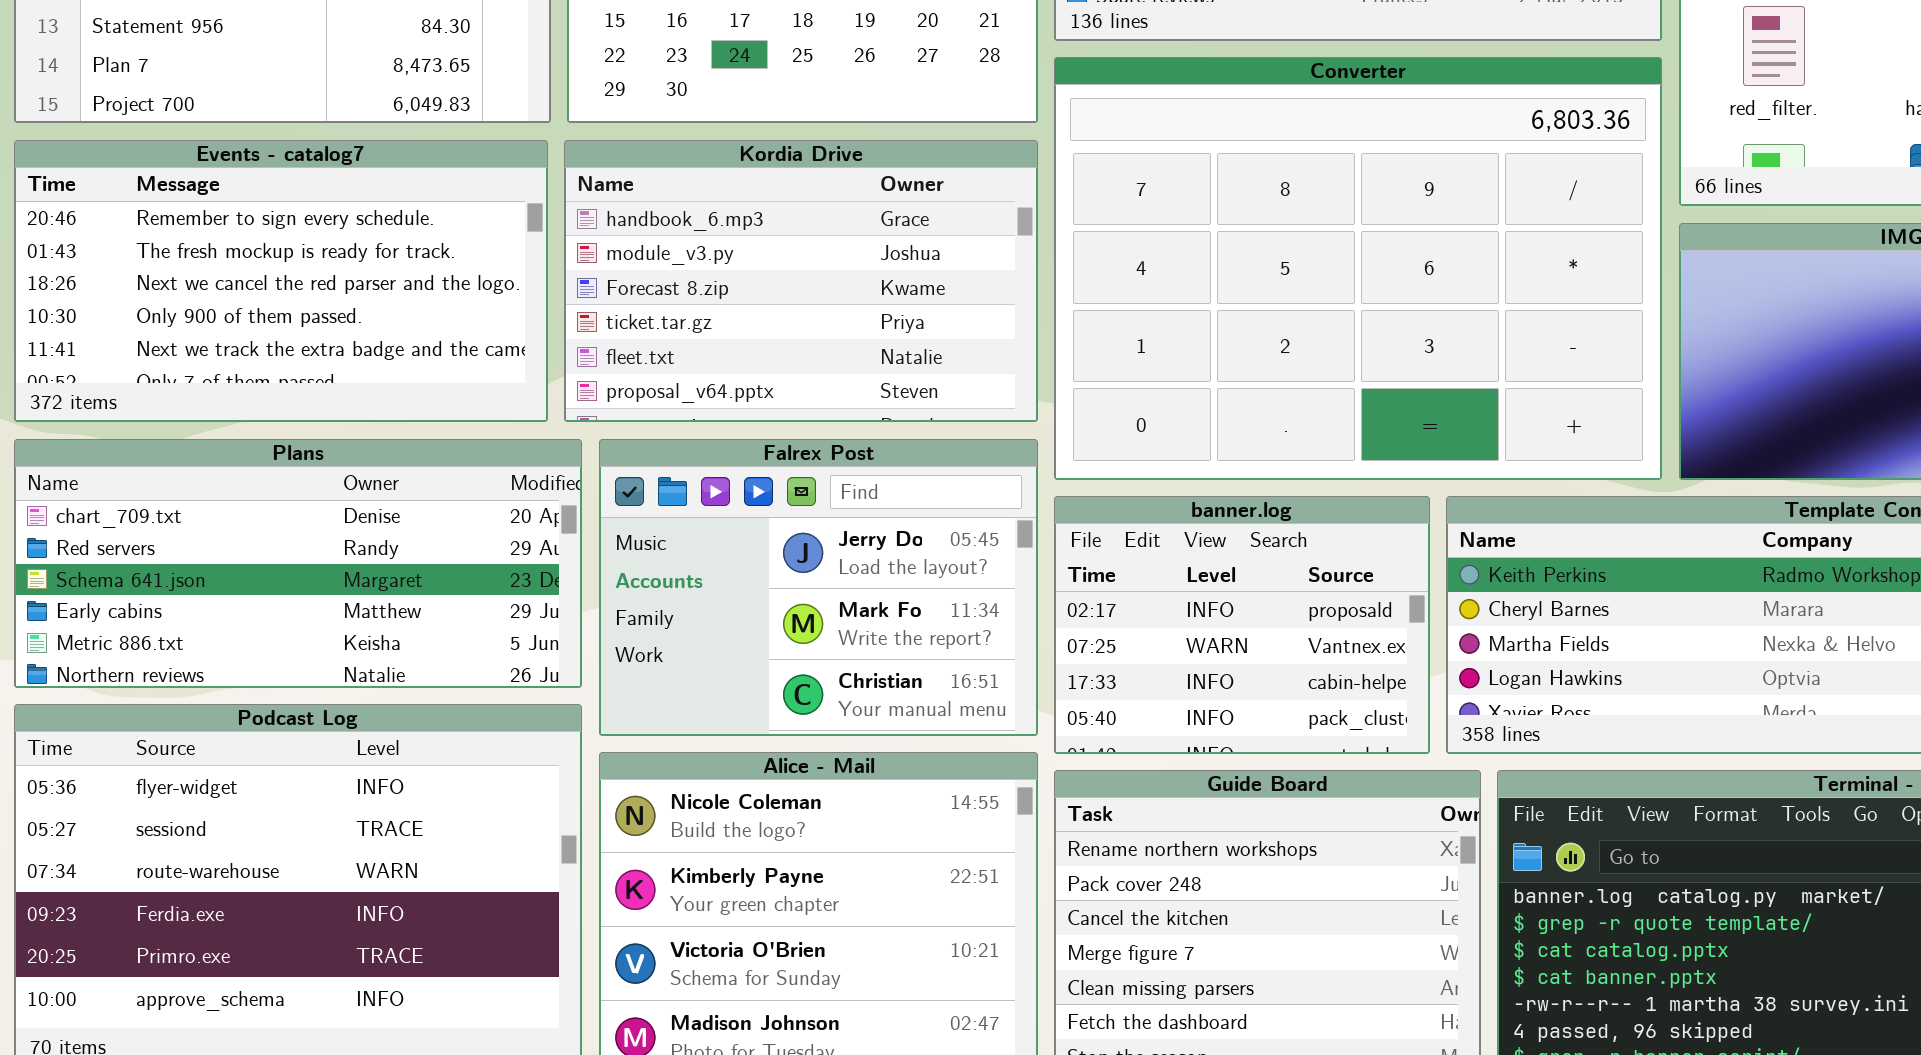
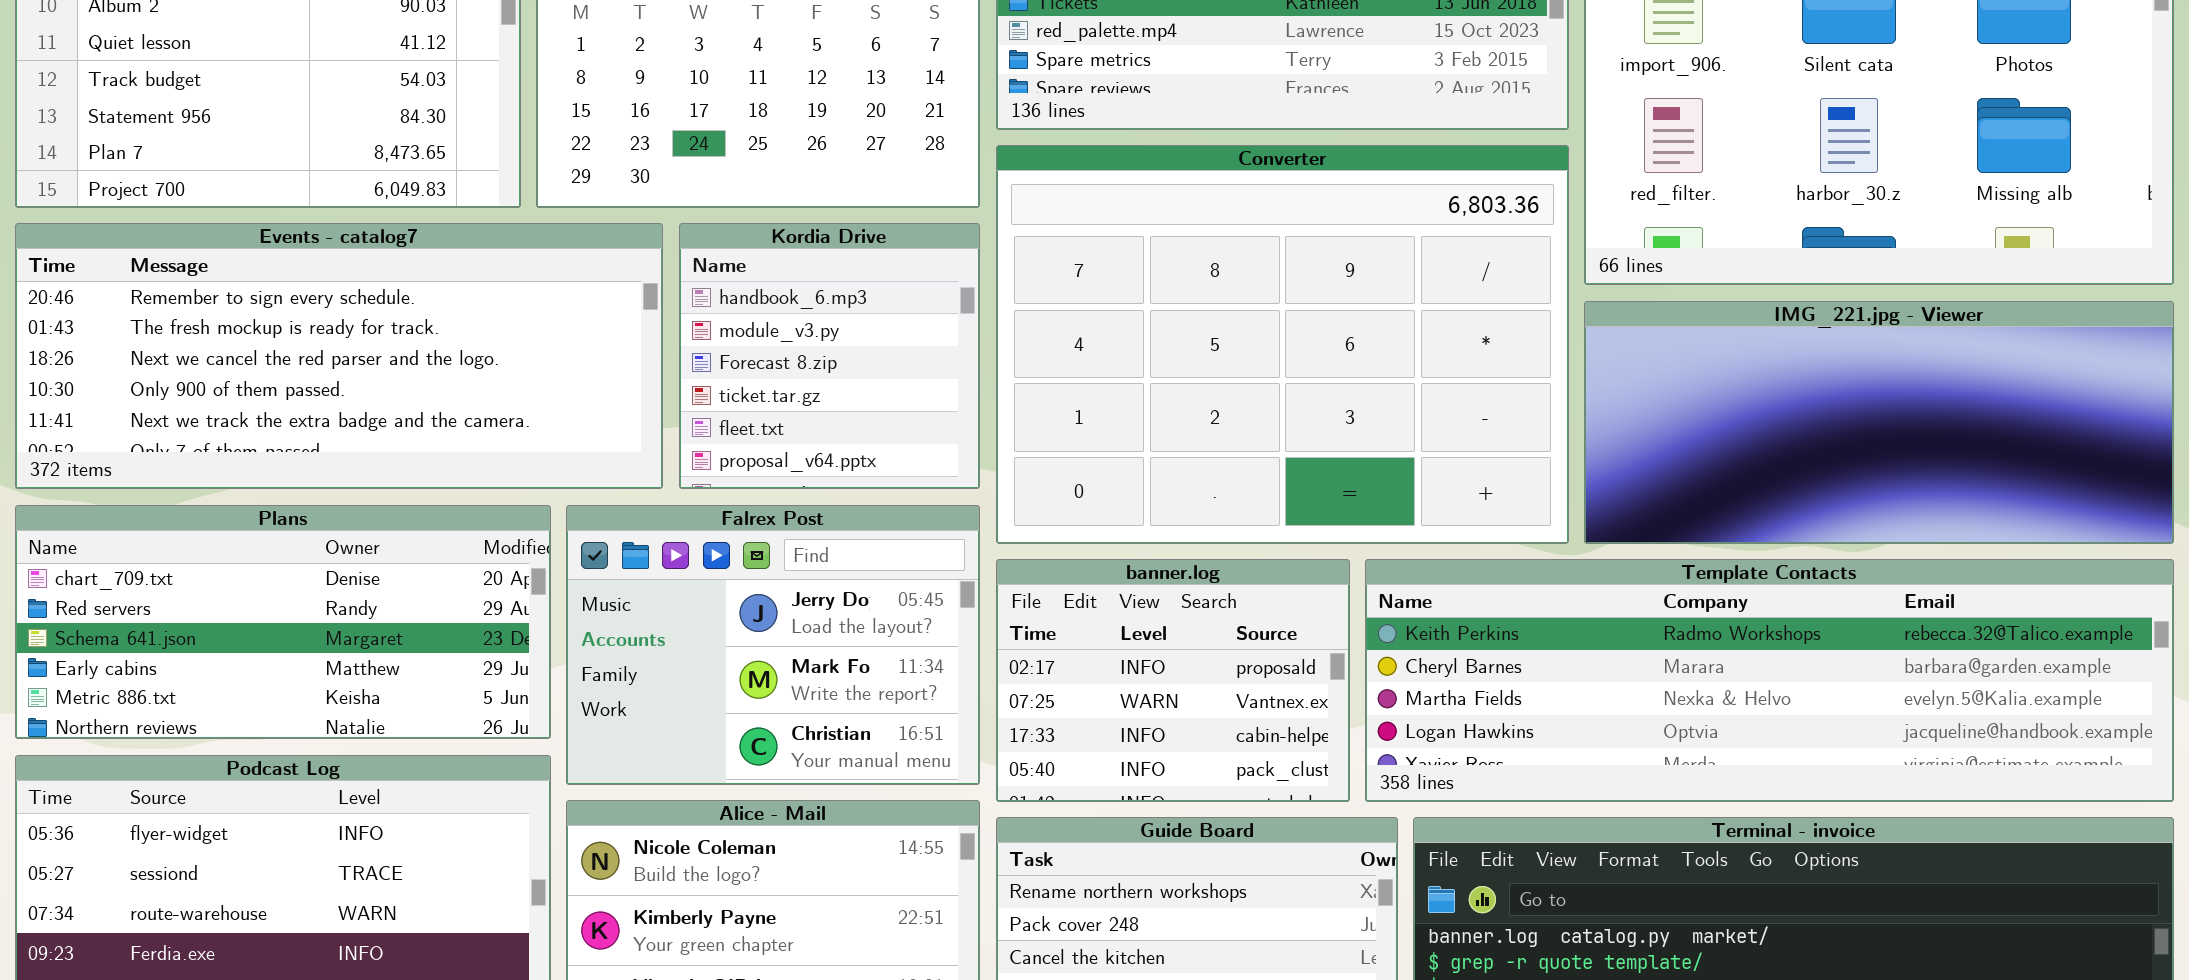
Events - catalog7: [14,140,548,422] -> [15,223,663,489], resized
Kordia Drive: [564,140,1038,422] -> [679,223,980,489], resized

